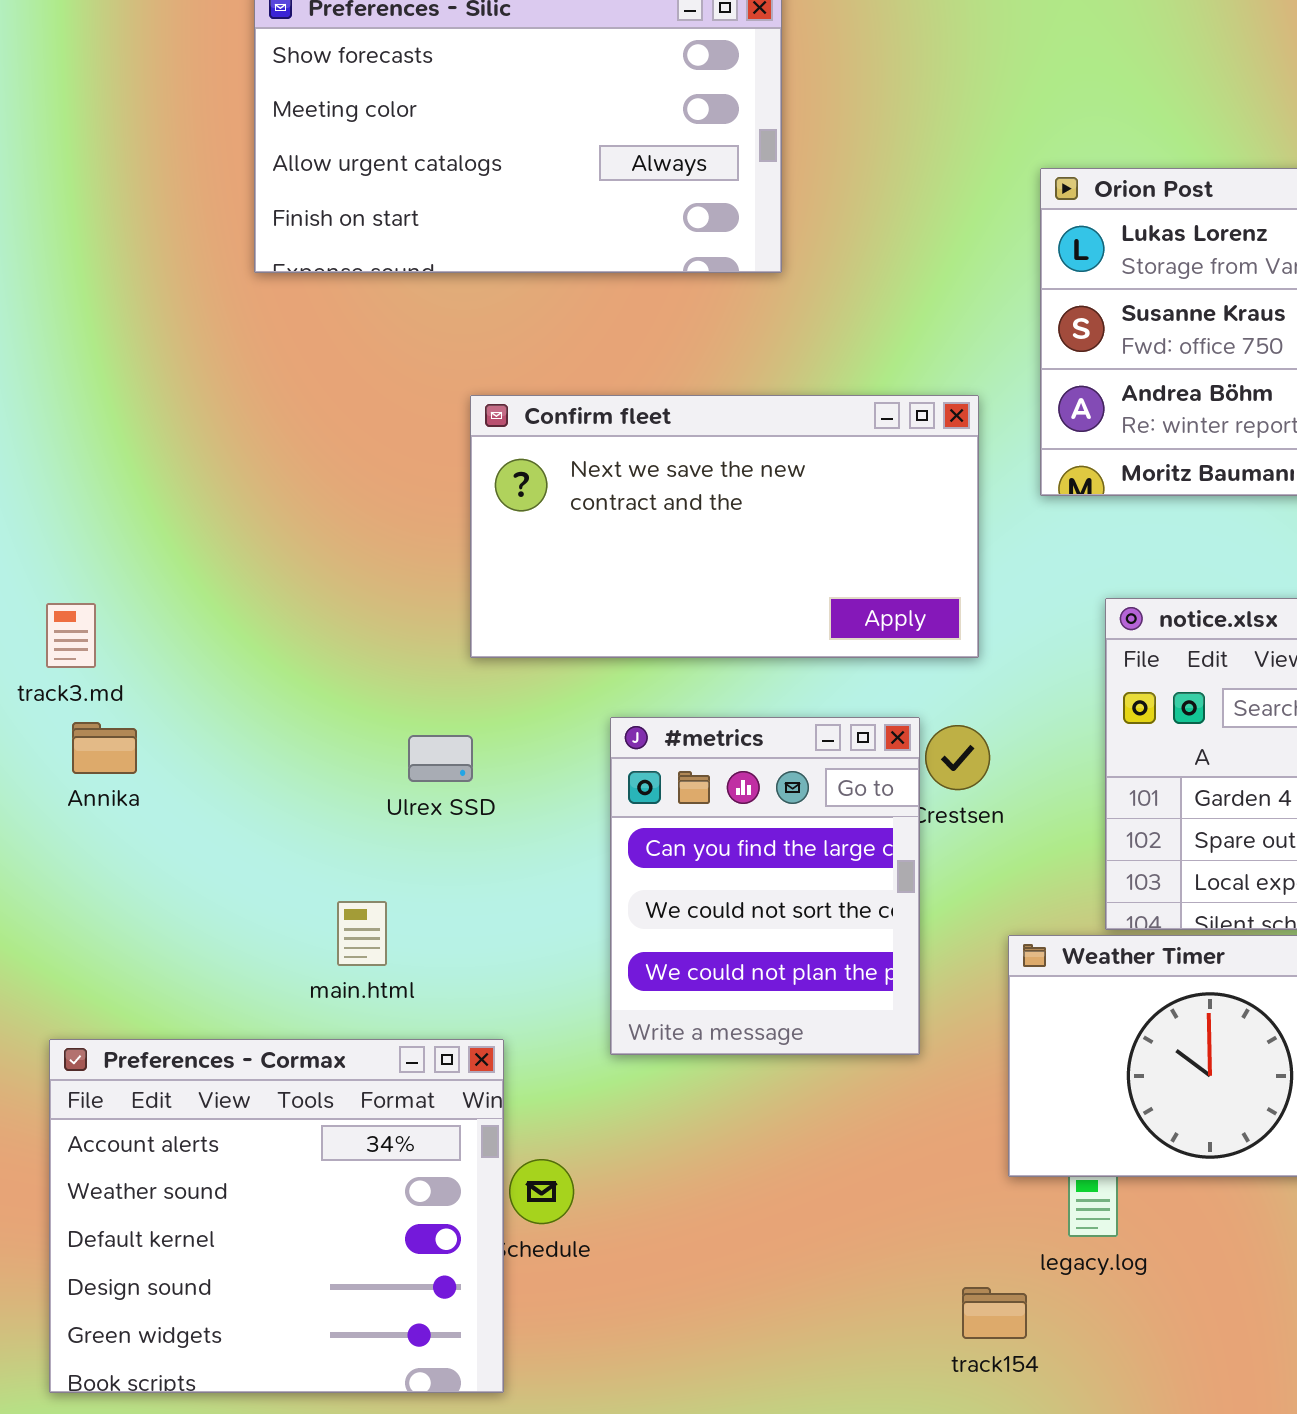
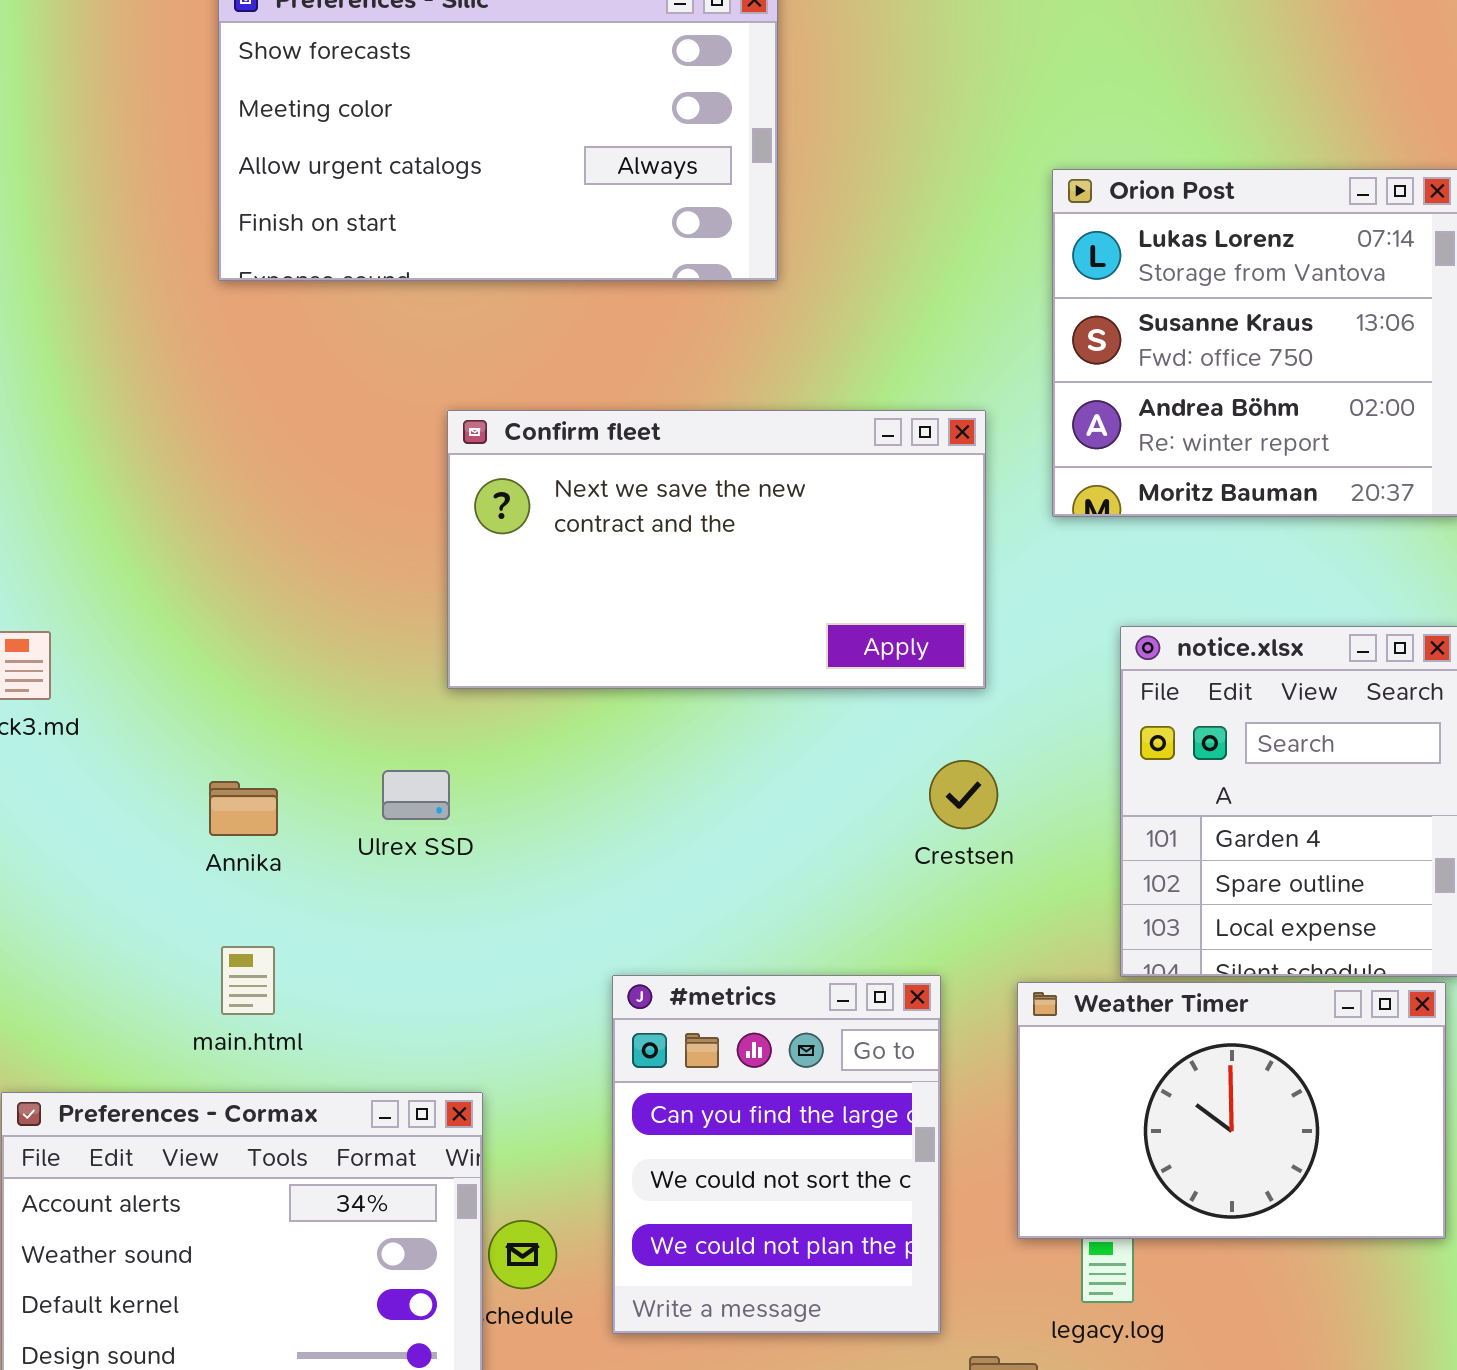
#metrics: [610,717,920,1055] -> [612,975,941,1334], moved
Annika: [72,722,137,774] -> [209,781,278,836], moved
main.html: [337,901,387,966] -> [221,946,275,1015], moved

